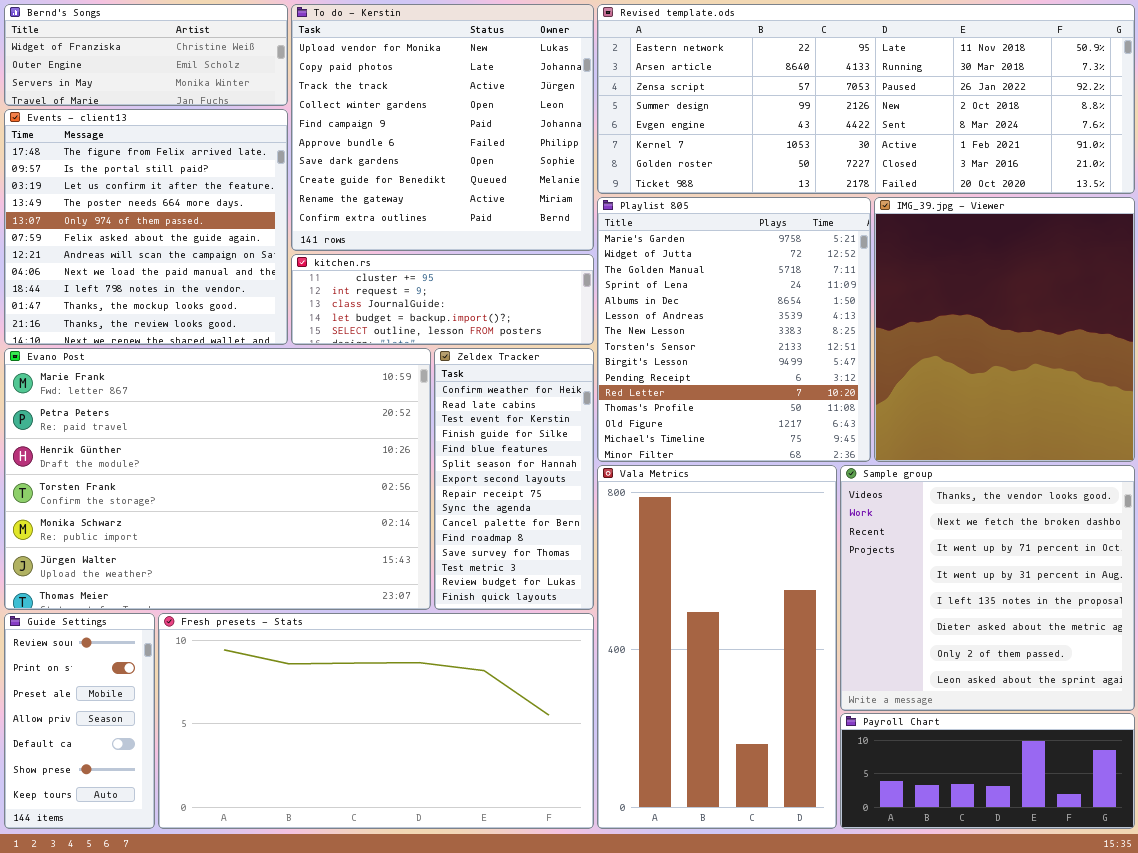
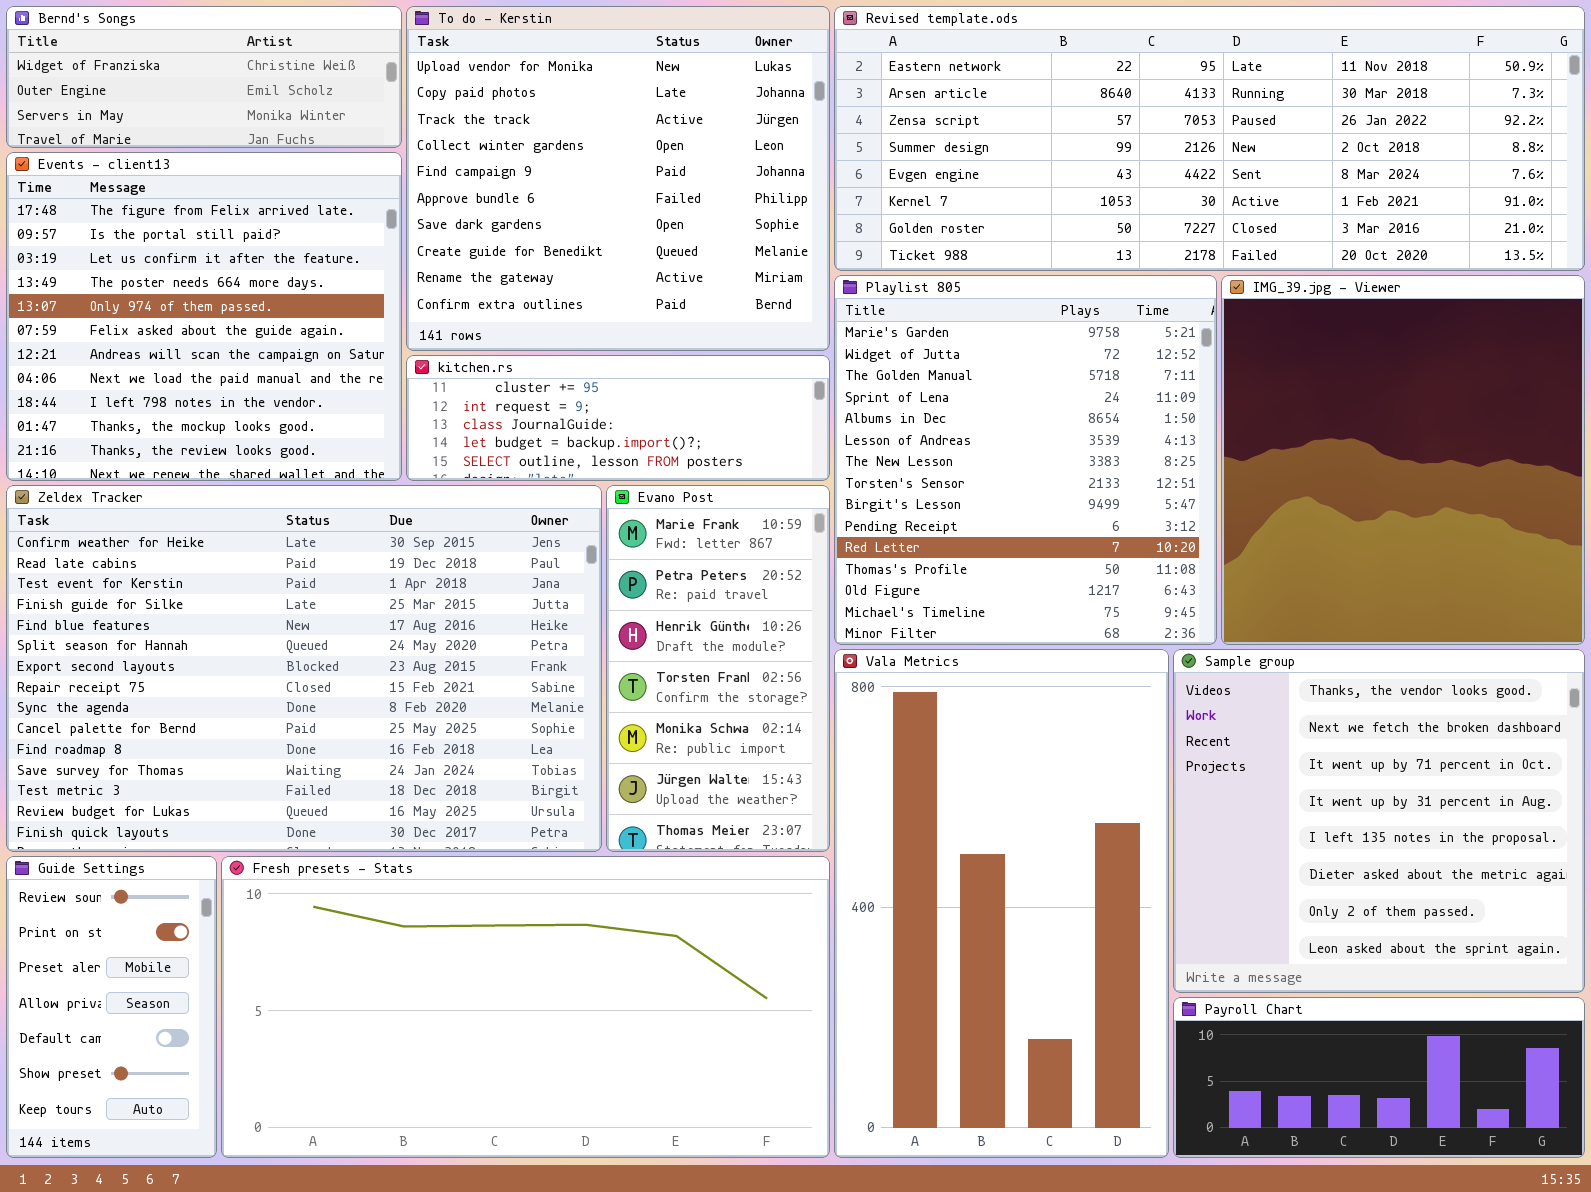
Evano Post: [4,348,431,610] -> [606,485,830,852], moved, resized
Zeldex Tracker: [434,348,594,610] -> [6,485,602,852], moved, resized

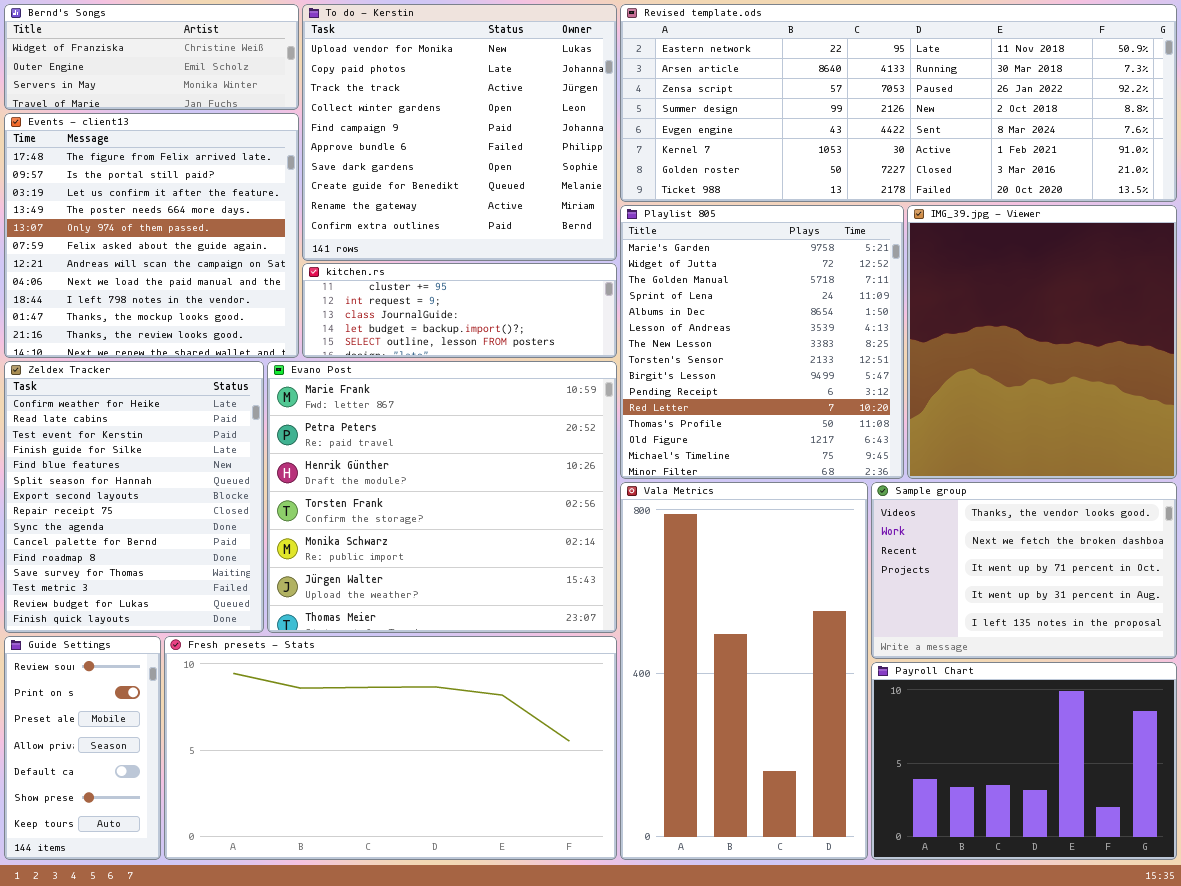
Zeldex Tracker: [6,485,602,852] -> [4,361,264,633], resized
Evano Post: [606,485,830,852] -> [267,361,617,633], resized
Sample group: [1173,649,1585,993] -> [871,482,1177,659], resized
Payroll Chart: [1173,997,1585,1158] -> [871,662,1177,860], resized

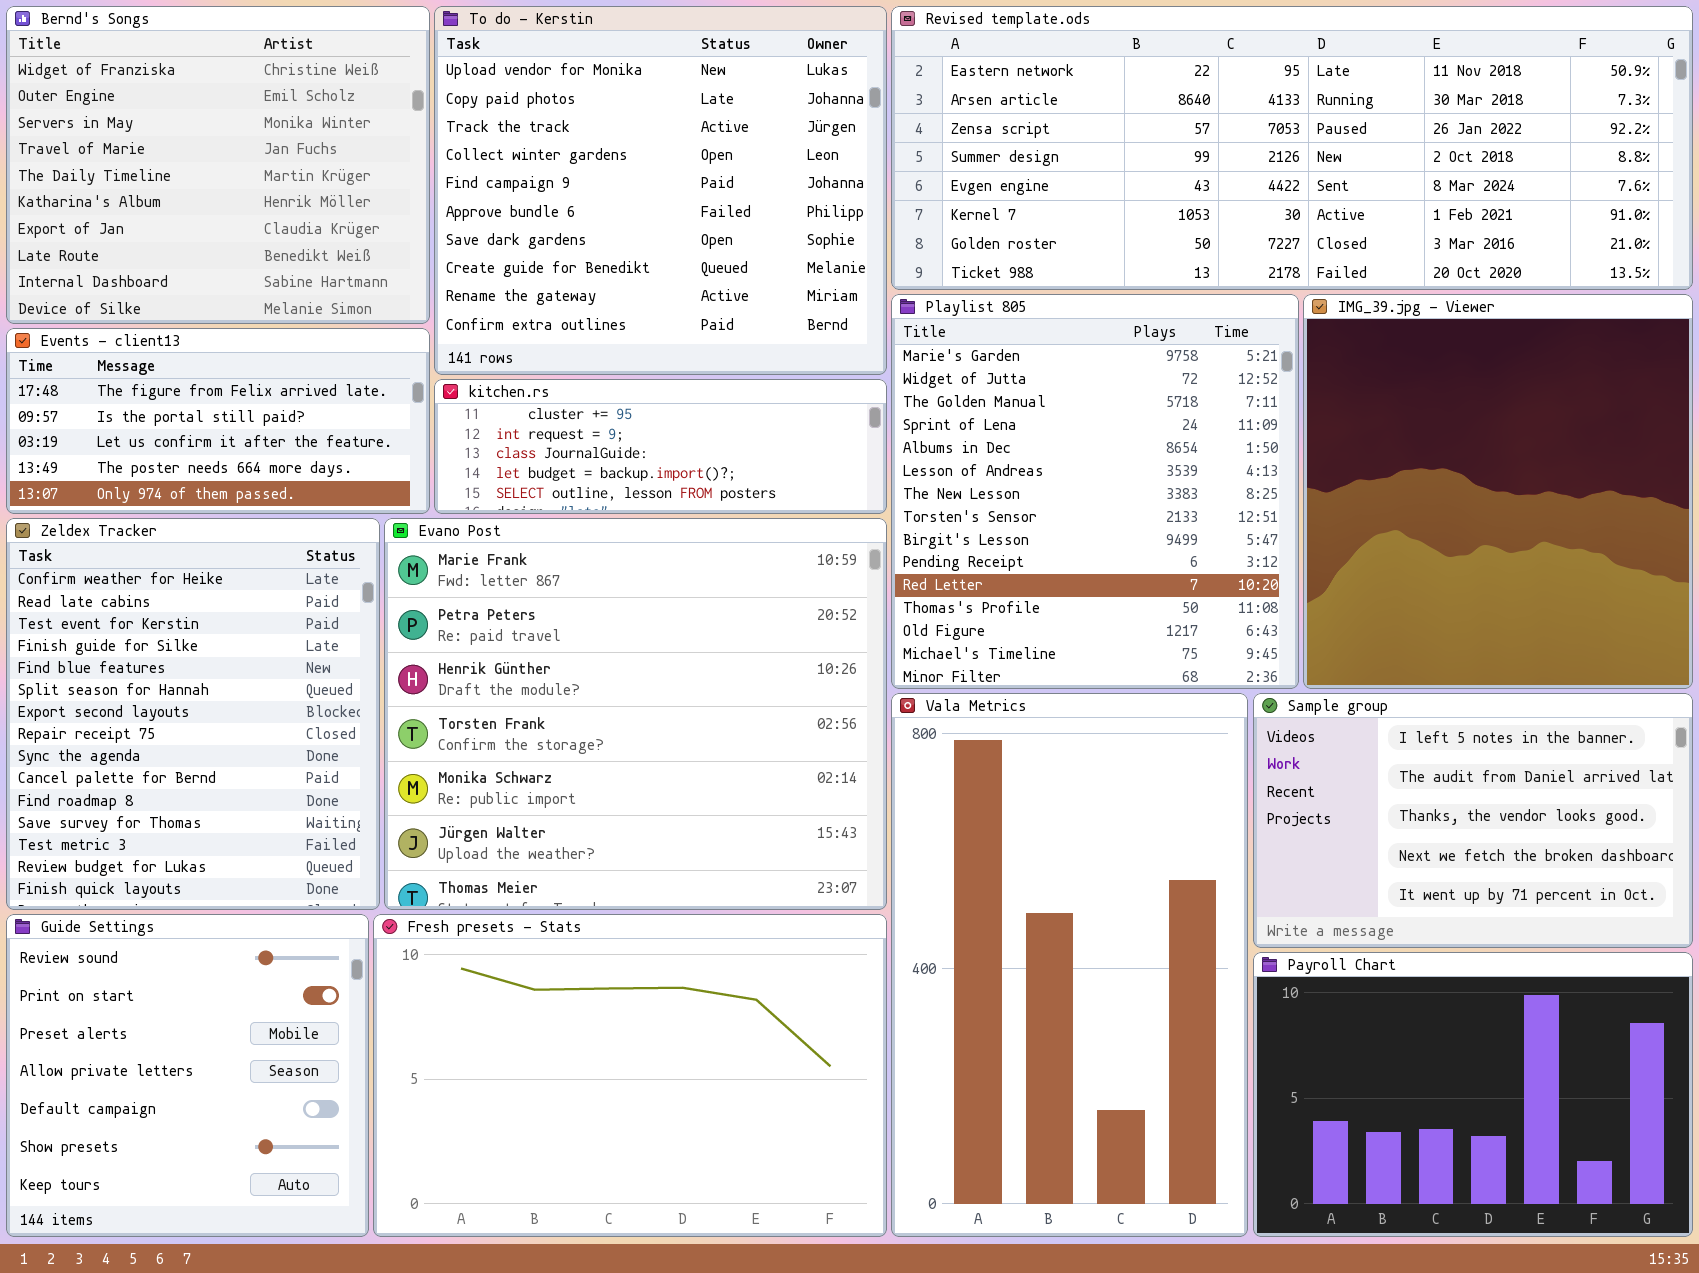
Bernd's Songs: [4,4,299,110] -> [6,6,430,324], resized
Events - client13: [4,113,299,358] -> [6,328,430,514], resized
Sample group: [871,482,1177,659] -> [1253,693,1693,948], scrolled up 2 rows
Guide Settings: [4,636,161,860] -> [6,914,369,1237], resized
Fresh presets - Stats: [164,636,617,860] -> [373,914,887,1237], resized

